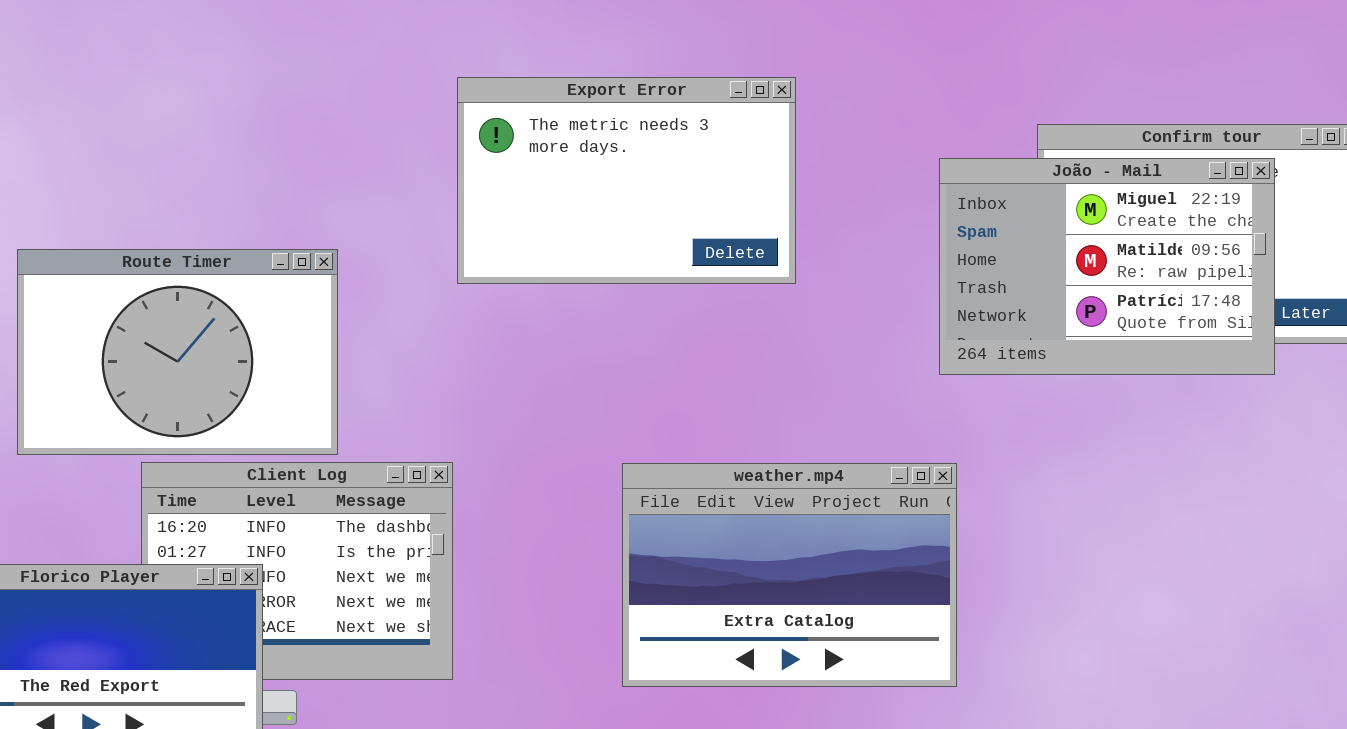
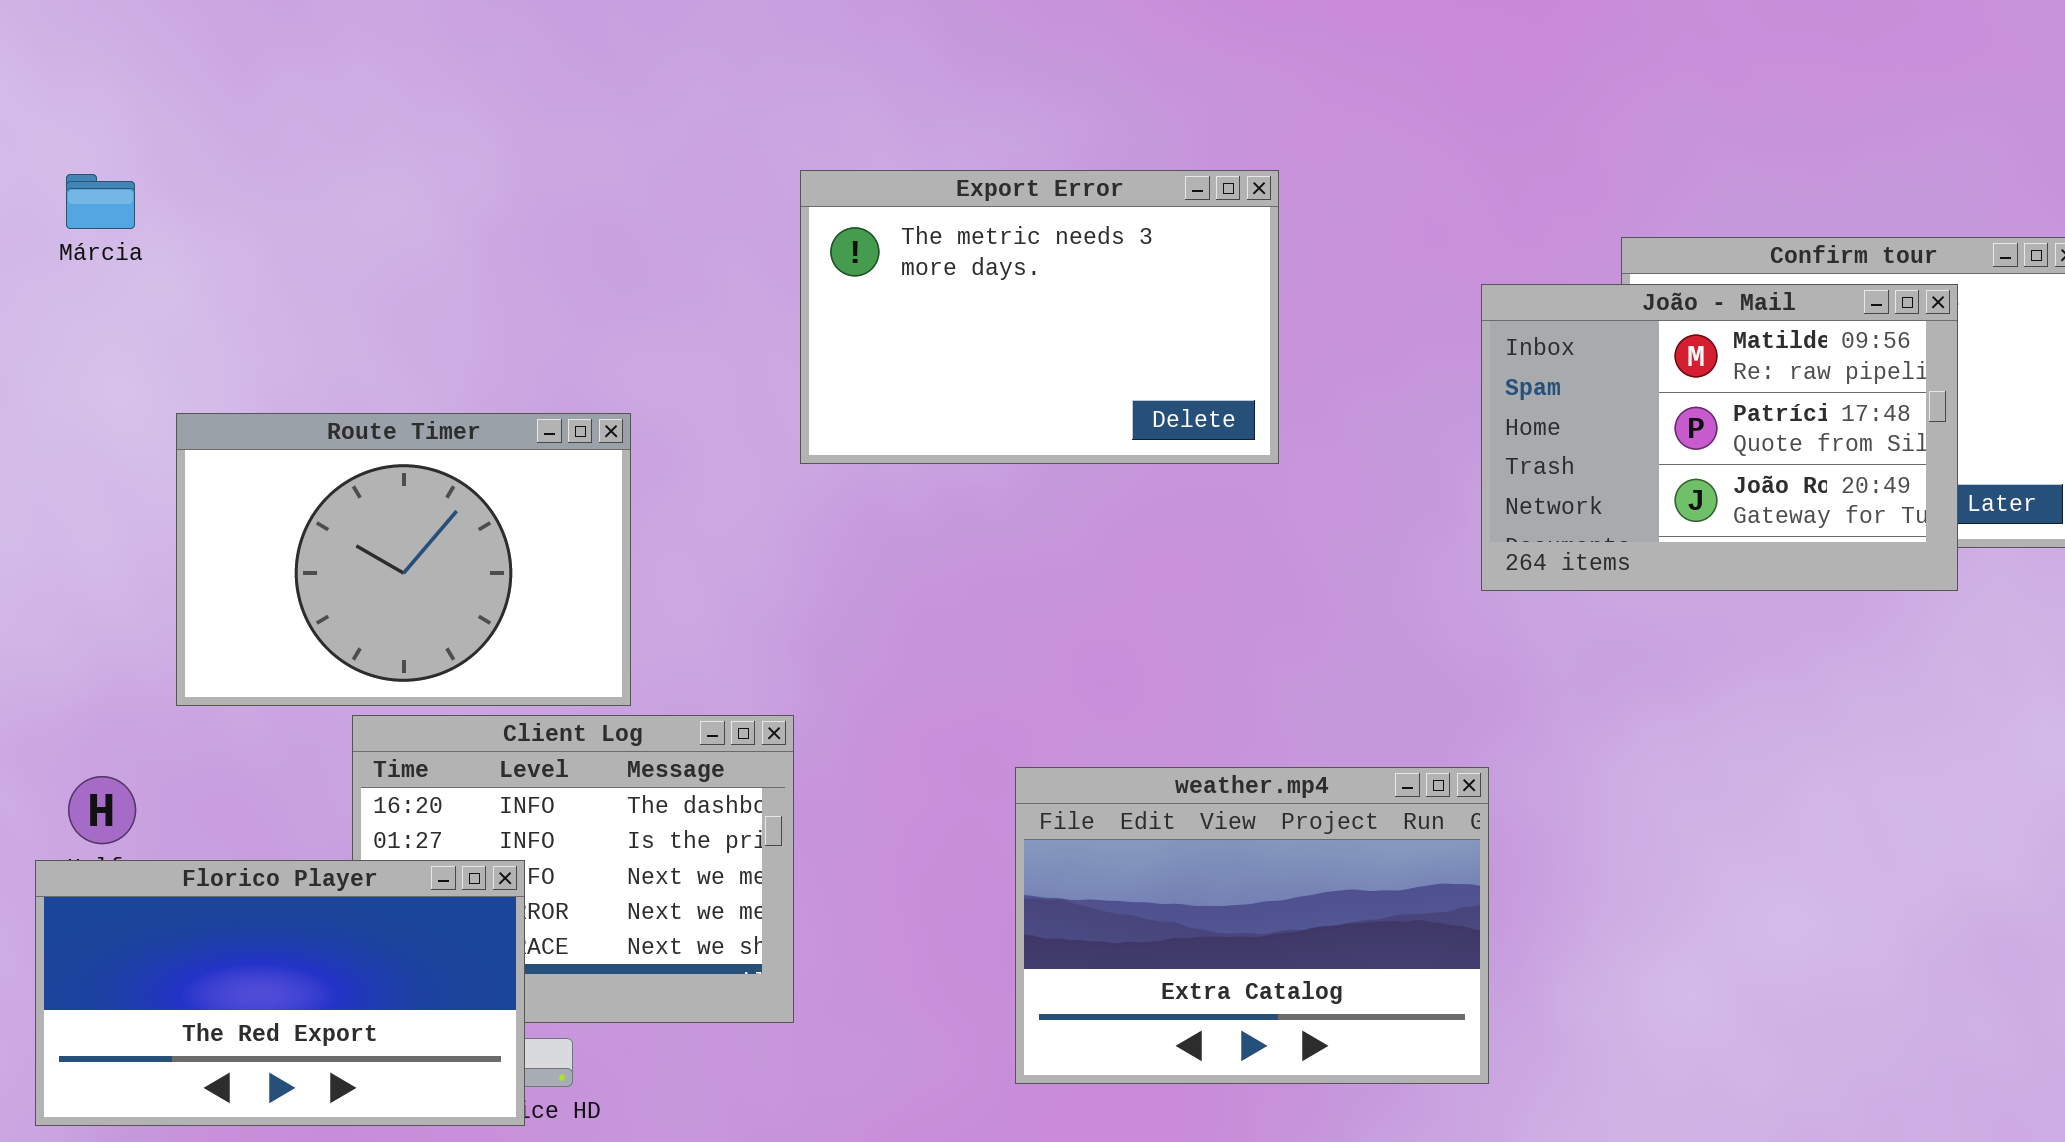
João - Mail: [939,158,1275,375] -> [1481,284,1958,591], scrolled down 1 row
weather.mp4: [622,463,957,687] -> [1015,767,1489,1084], moved

